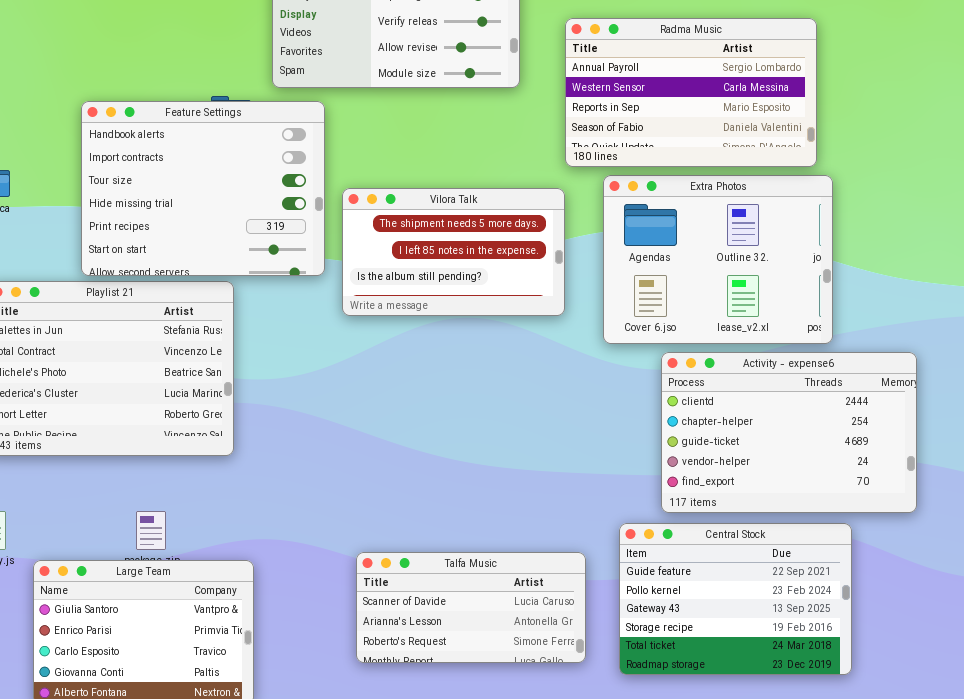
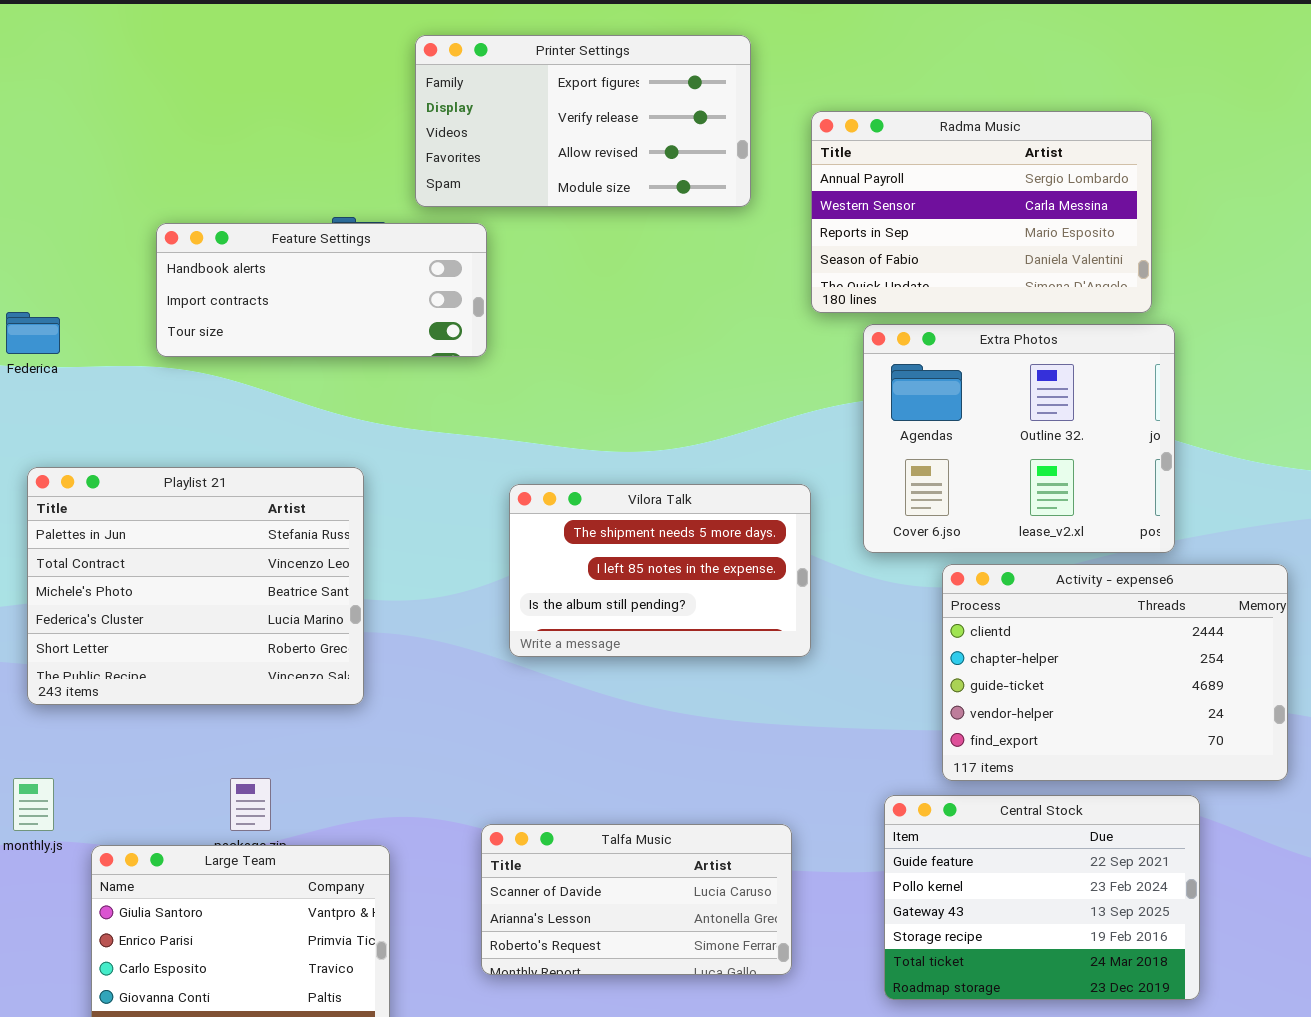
Feature Settings: [81,101,325,276] -> [156,223,487,357], resized
Vilora Talk: [342,188,565,316] -> [509,484,811,657], moved
Talfa Music: [356,552,586,663] -> [481,824,792,975], moved

